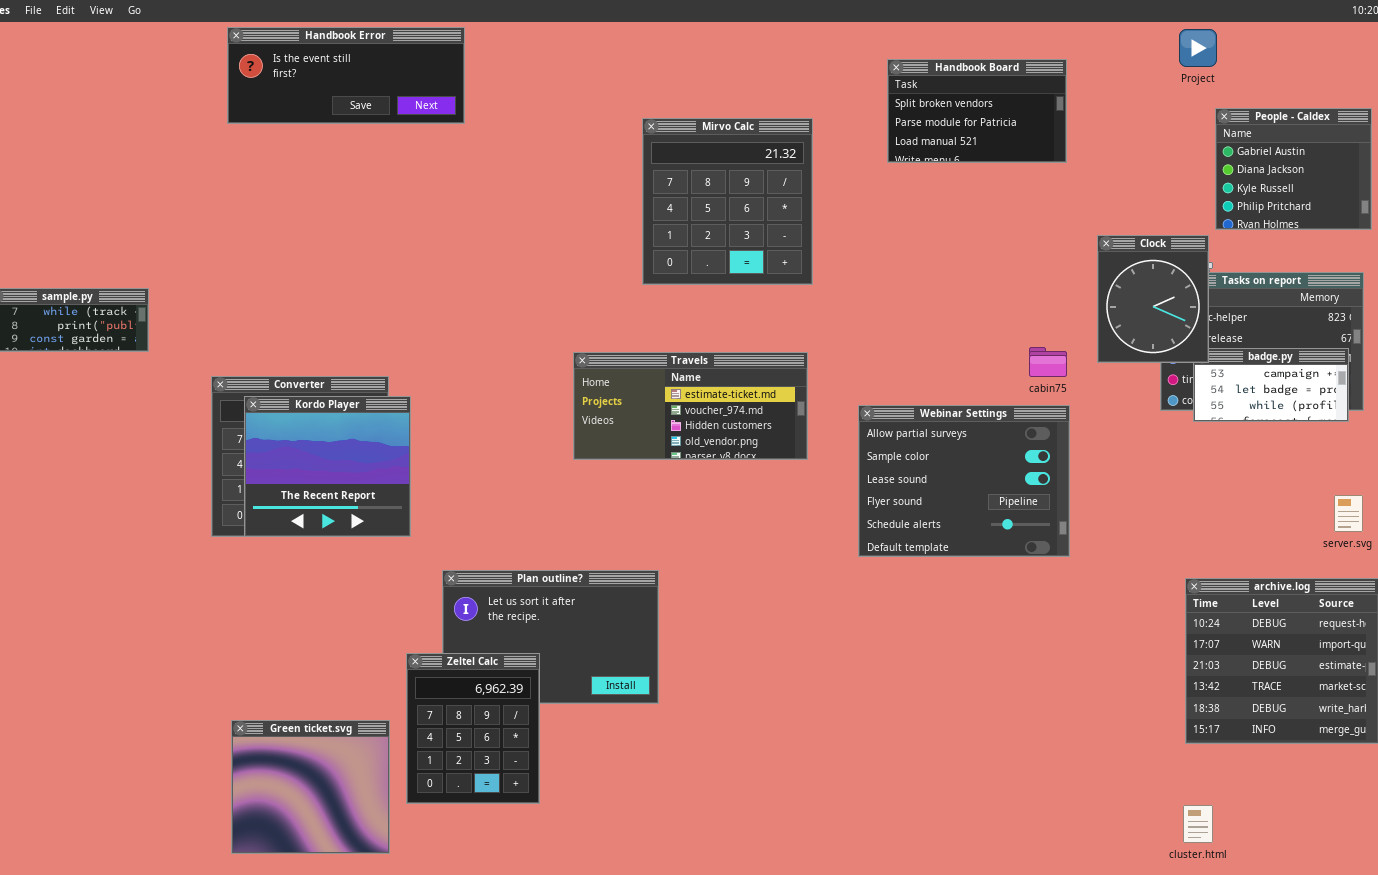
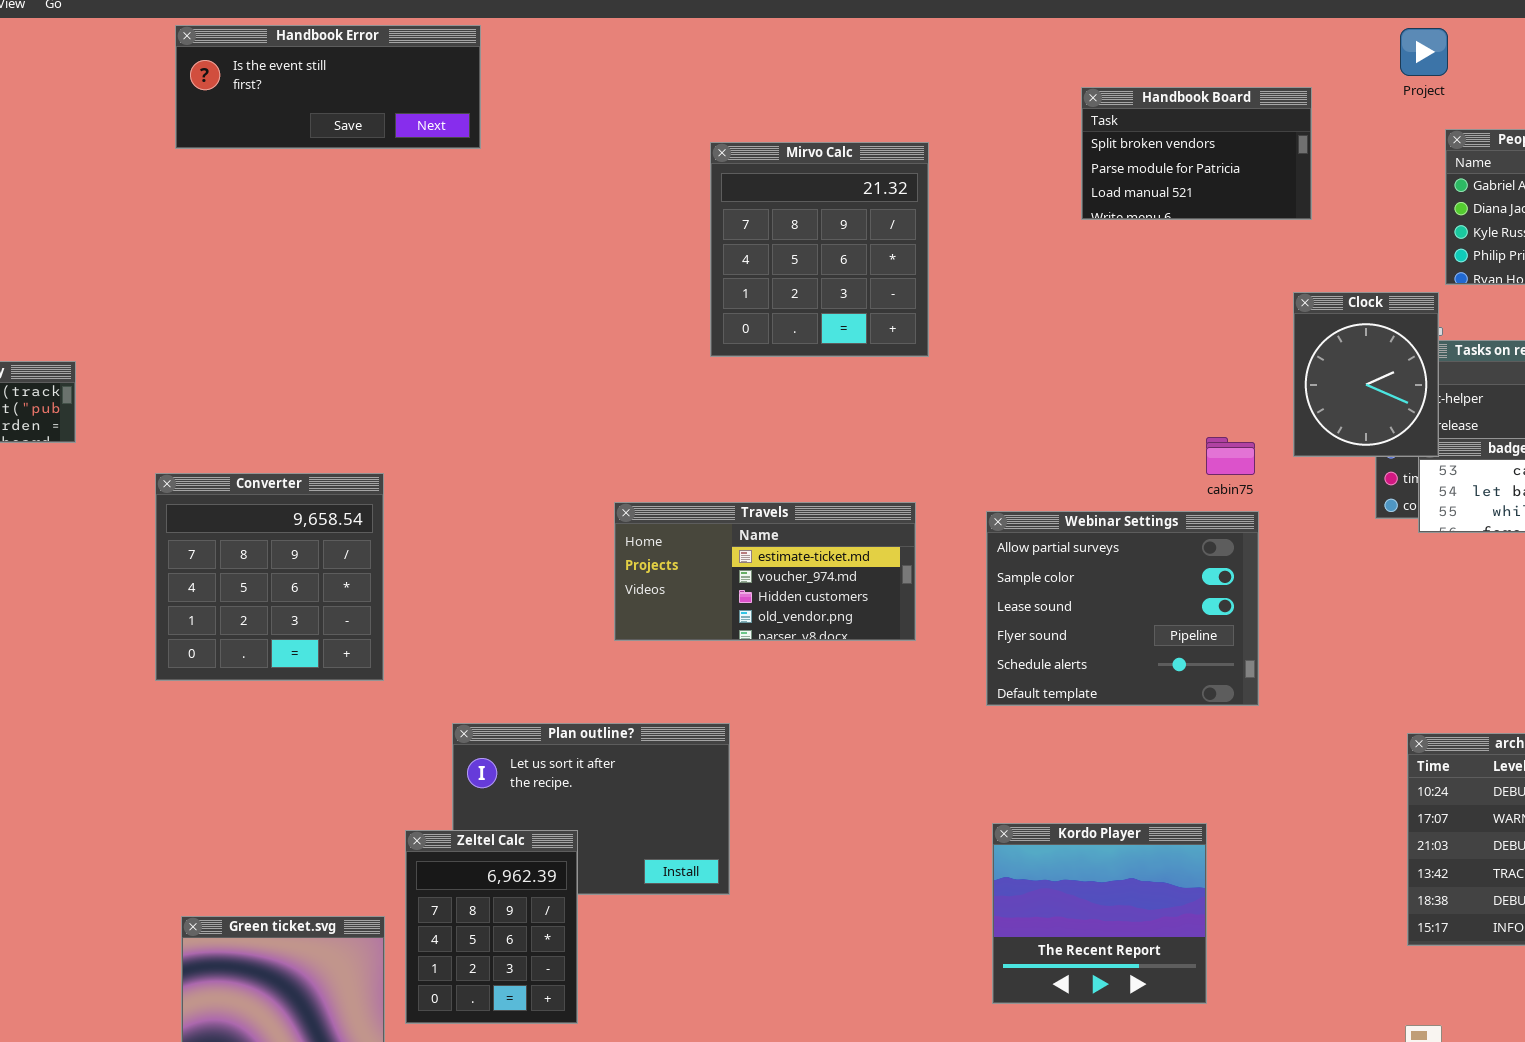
Handbook Board: [887,59,1067,163] -> [1081,87,1312,220], moved
Travels: [573,352,808,460] -> [614,502,916,641], moved
Kordo Player: [244,396,411,537] -> [992,823,1207,1004], moved

